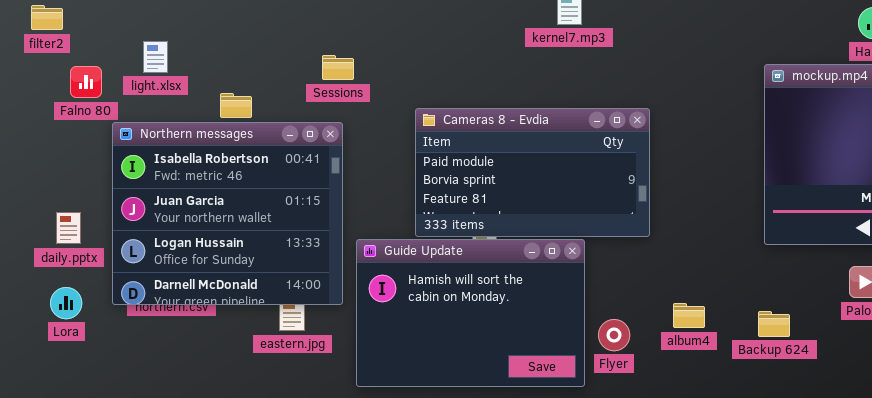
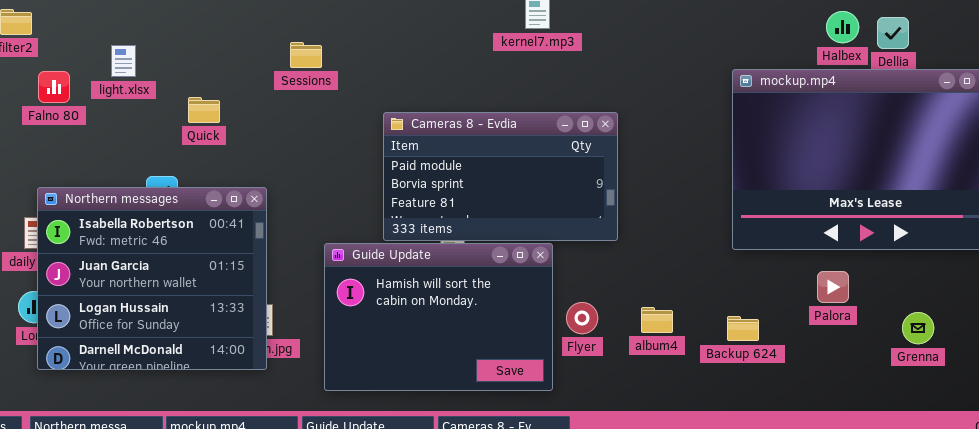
Sessions: [322,55,354,80] -> [290,42,322,68], moved
Northern messages: [112,122,343,305] -> [37,187,267,370], moved
Flyer: [598,319,630,351] -> [566,302,598,334], moved

